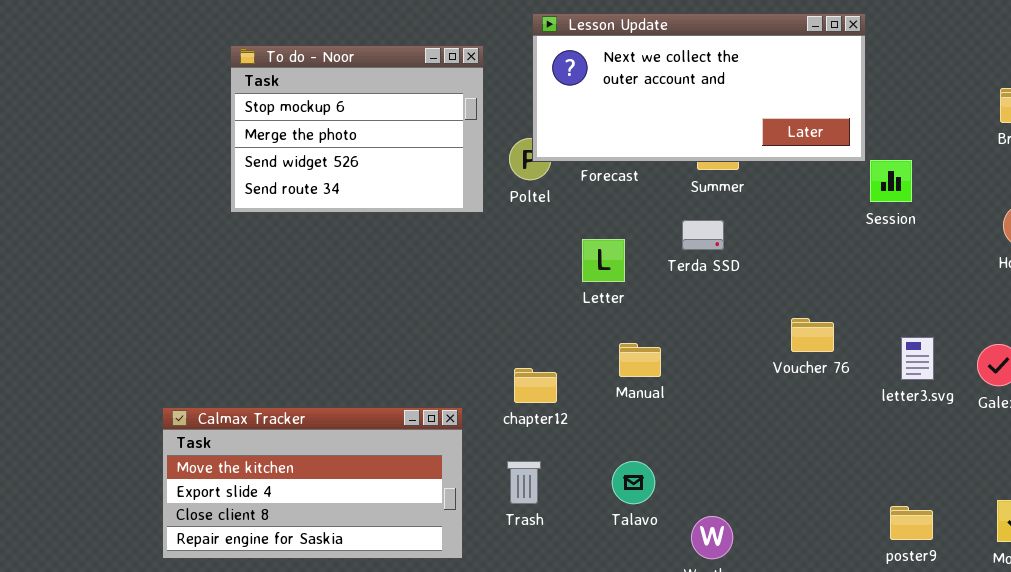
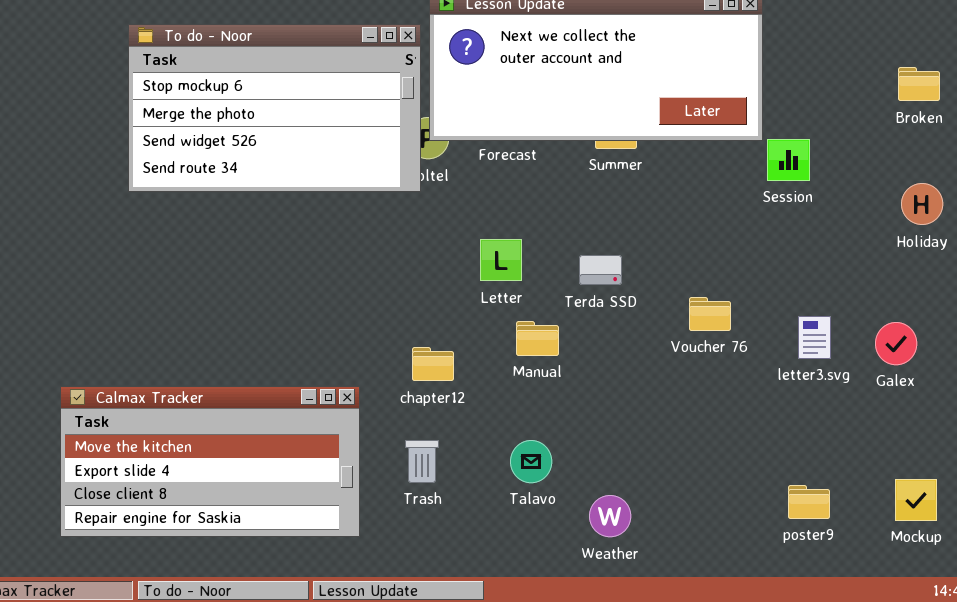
To do - Noor: [230,45,484,213] -> [128,24,421,192], resized
Terda SSD: [682,220,724,250] -> [579,255,622,285], moved
Letter: [582,239,625,282] -> [480,239,522,281], moved

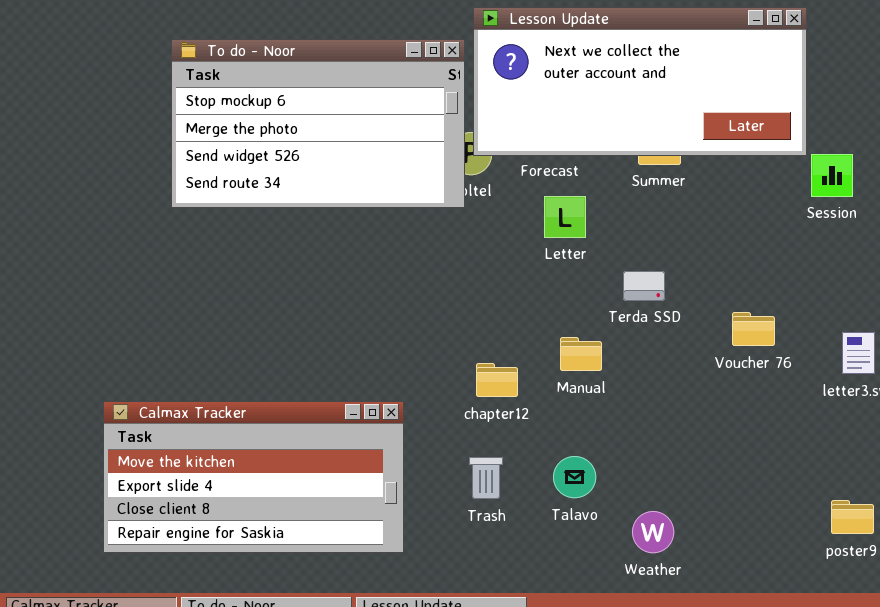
Letter: [480,239,522,281] -> [544,196,586,238], moved
chapter12: [412,347,454,381] -> [476,363,518,397], moved
Trash: [405,440,439,483] -> [469,457,503,499], moved

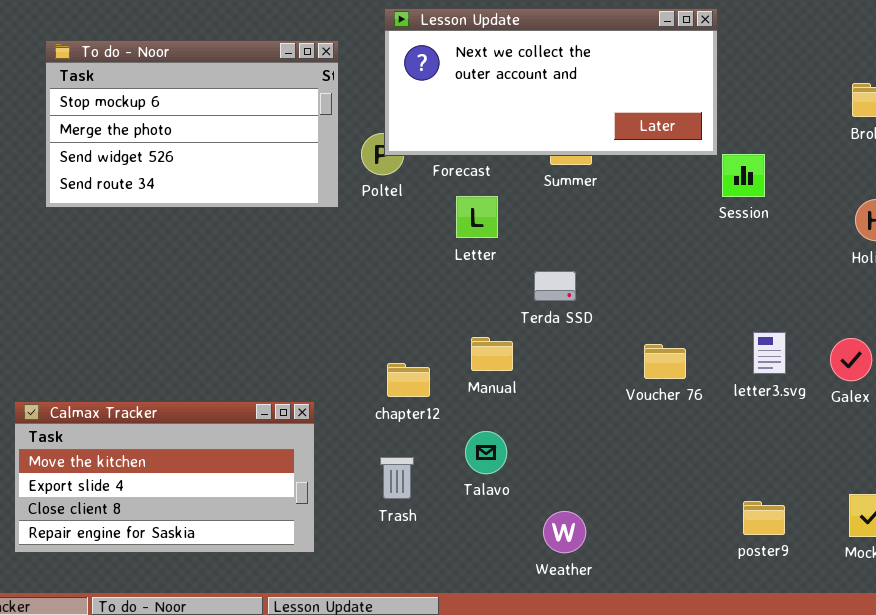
To do - Noor: [171,39,465,208] -> [45,40,339,208], moved
Voucher 76: [732,312,775,346] -> [644,344,686,379], moved
Talavo: [553,456,596,498] -> [465,431,507,474], moved

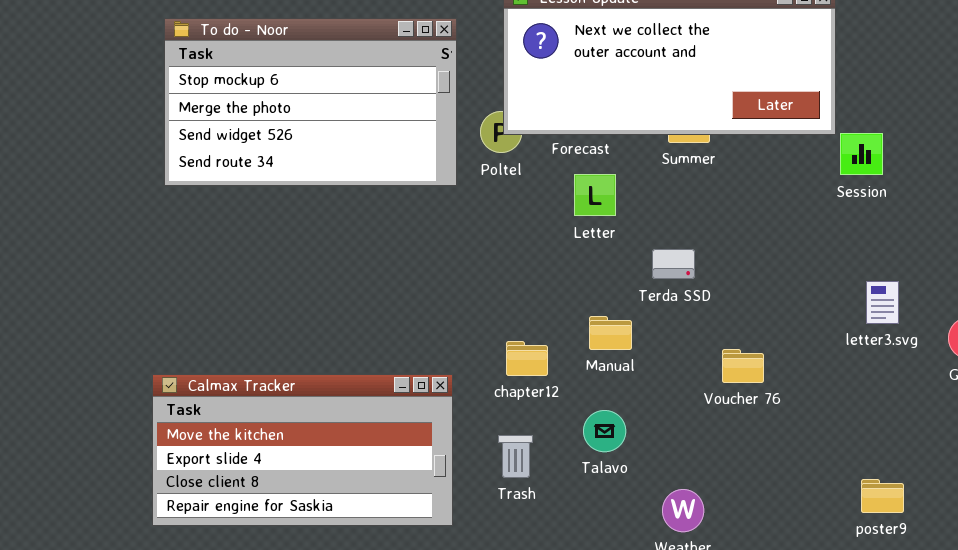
letter3.svg: [753,332,786,374] -> [866,281,899,324], moved
Voucher 76: [644,344,686,379] -> [722,349,764,383], moved
Calmax Tracker: [14,401,315,553] -> [152,374,453,526], moved

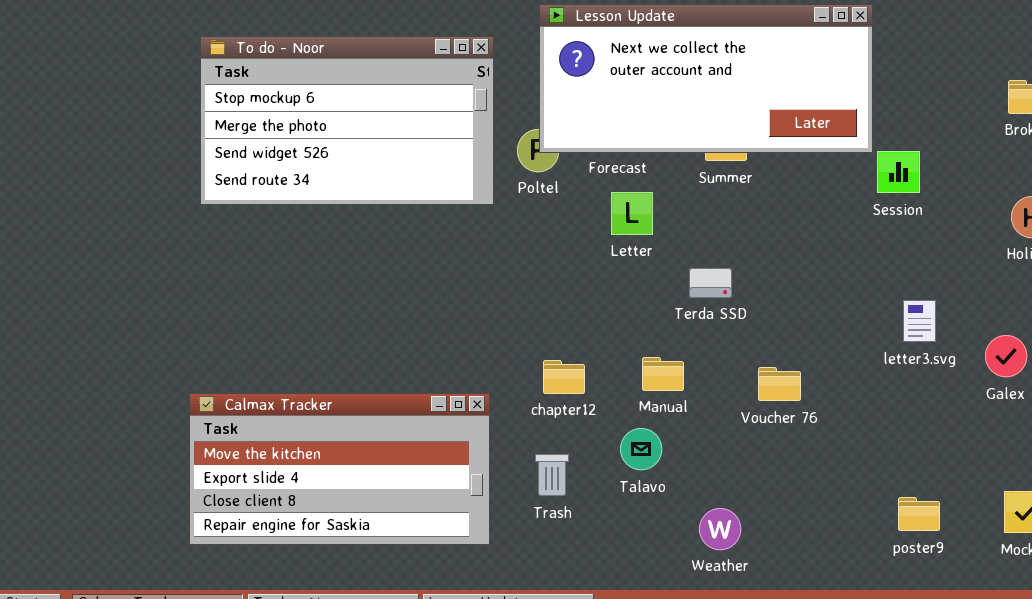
Manual: [589,316,632,350] -> [642,357,684,391], moved

